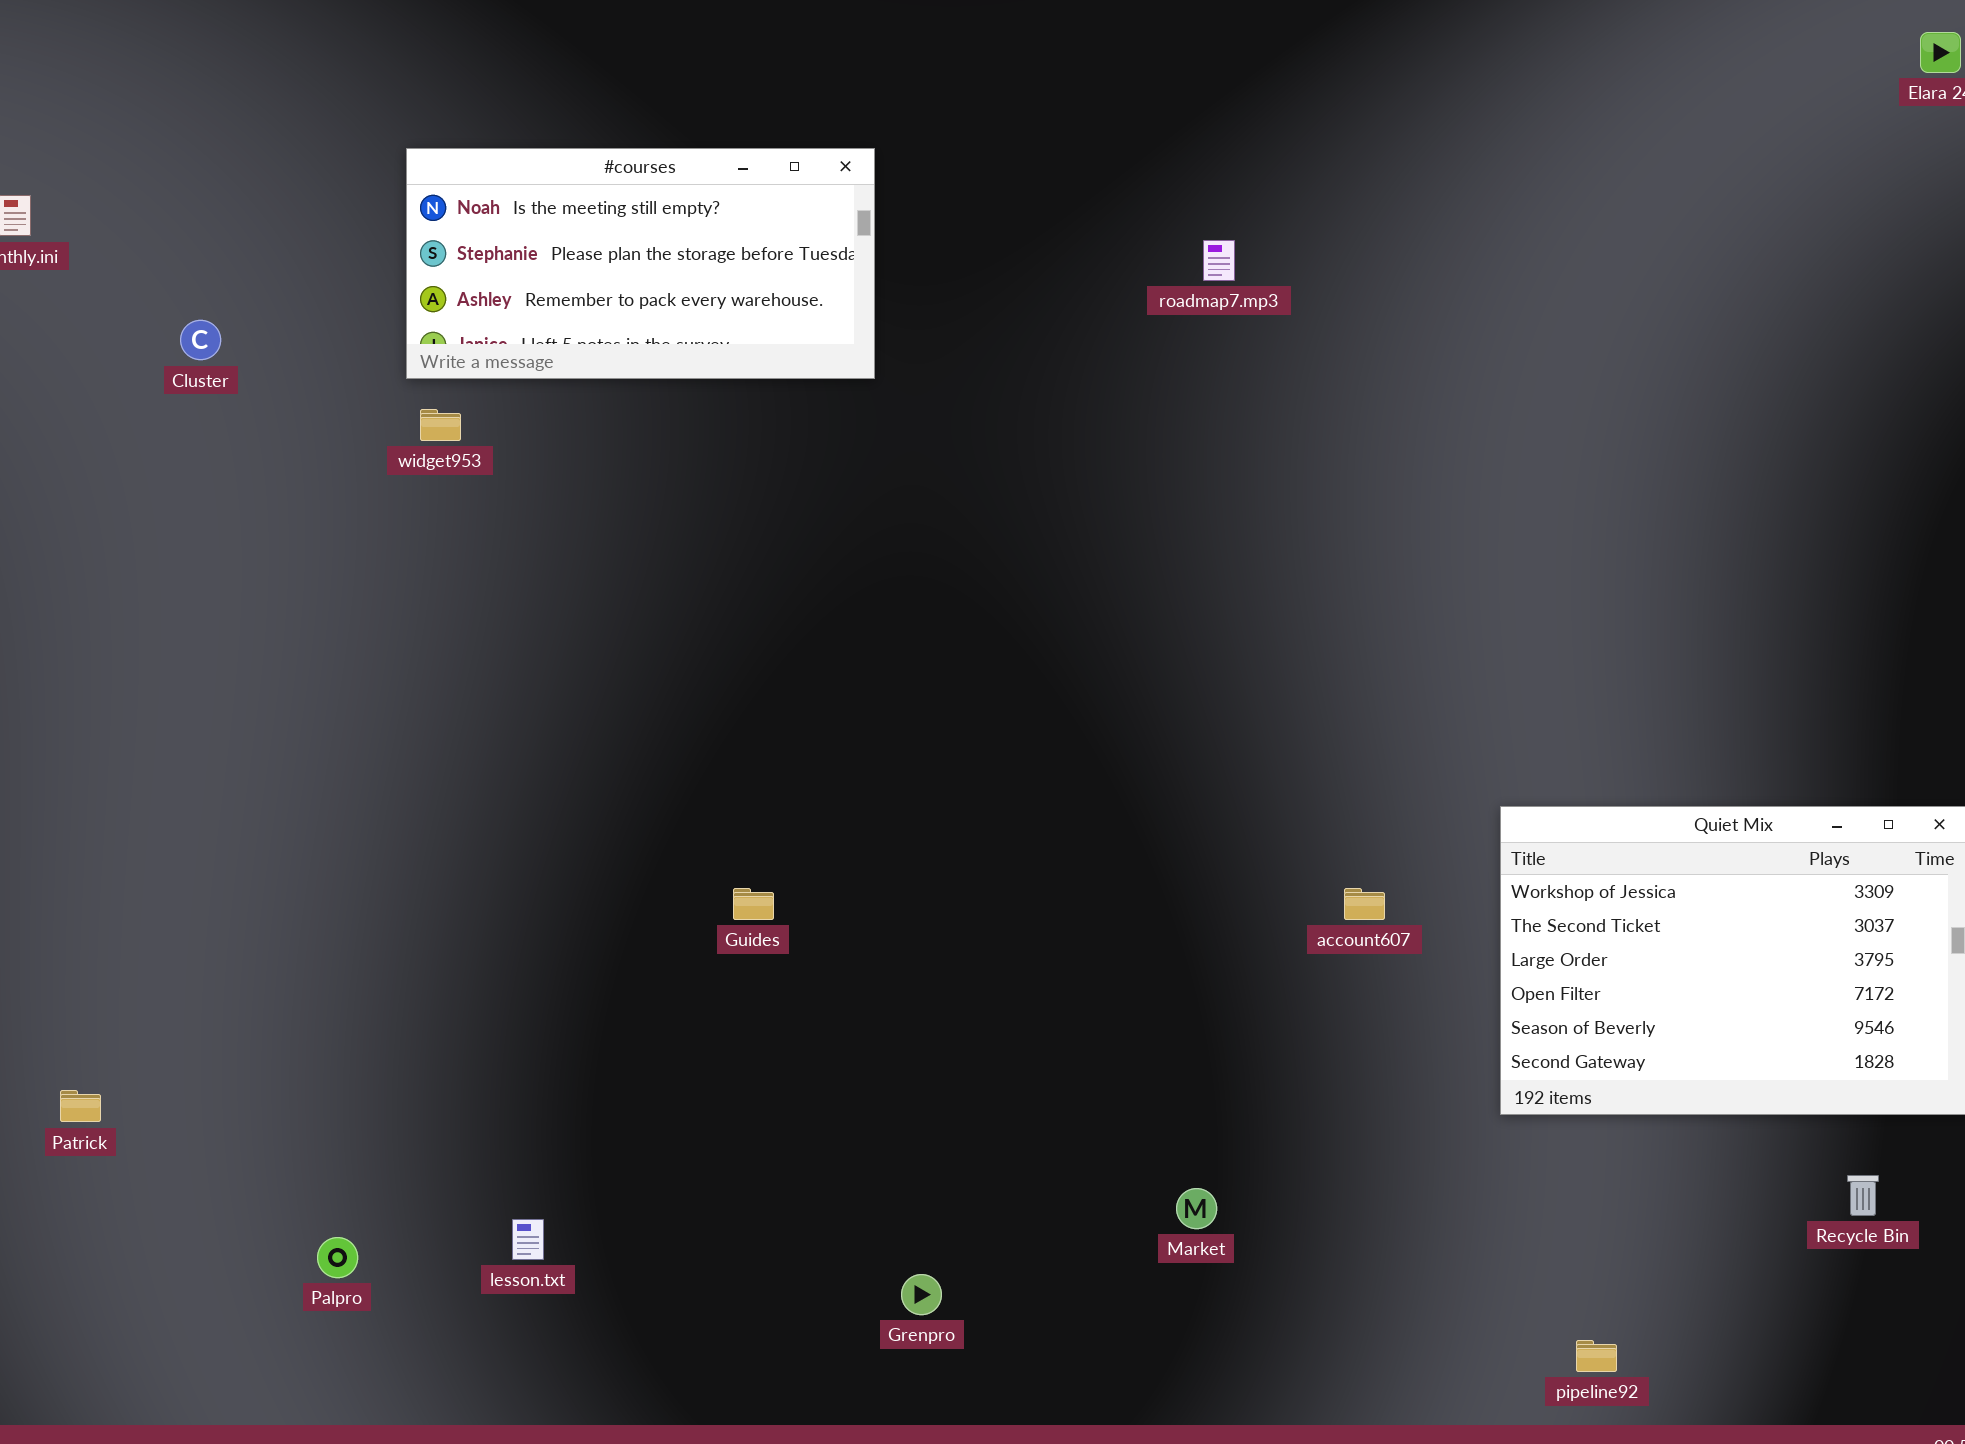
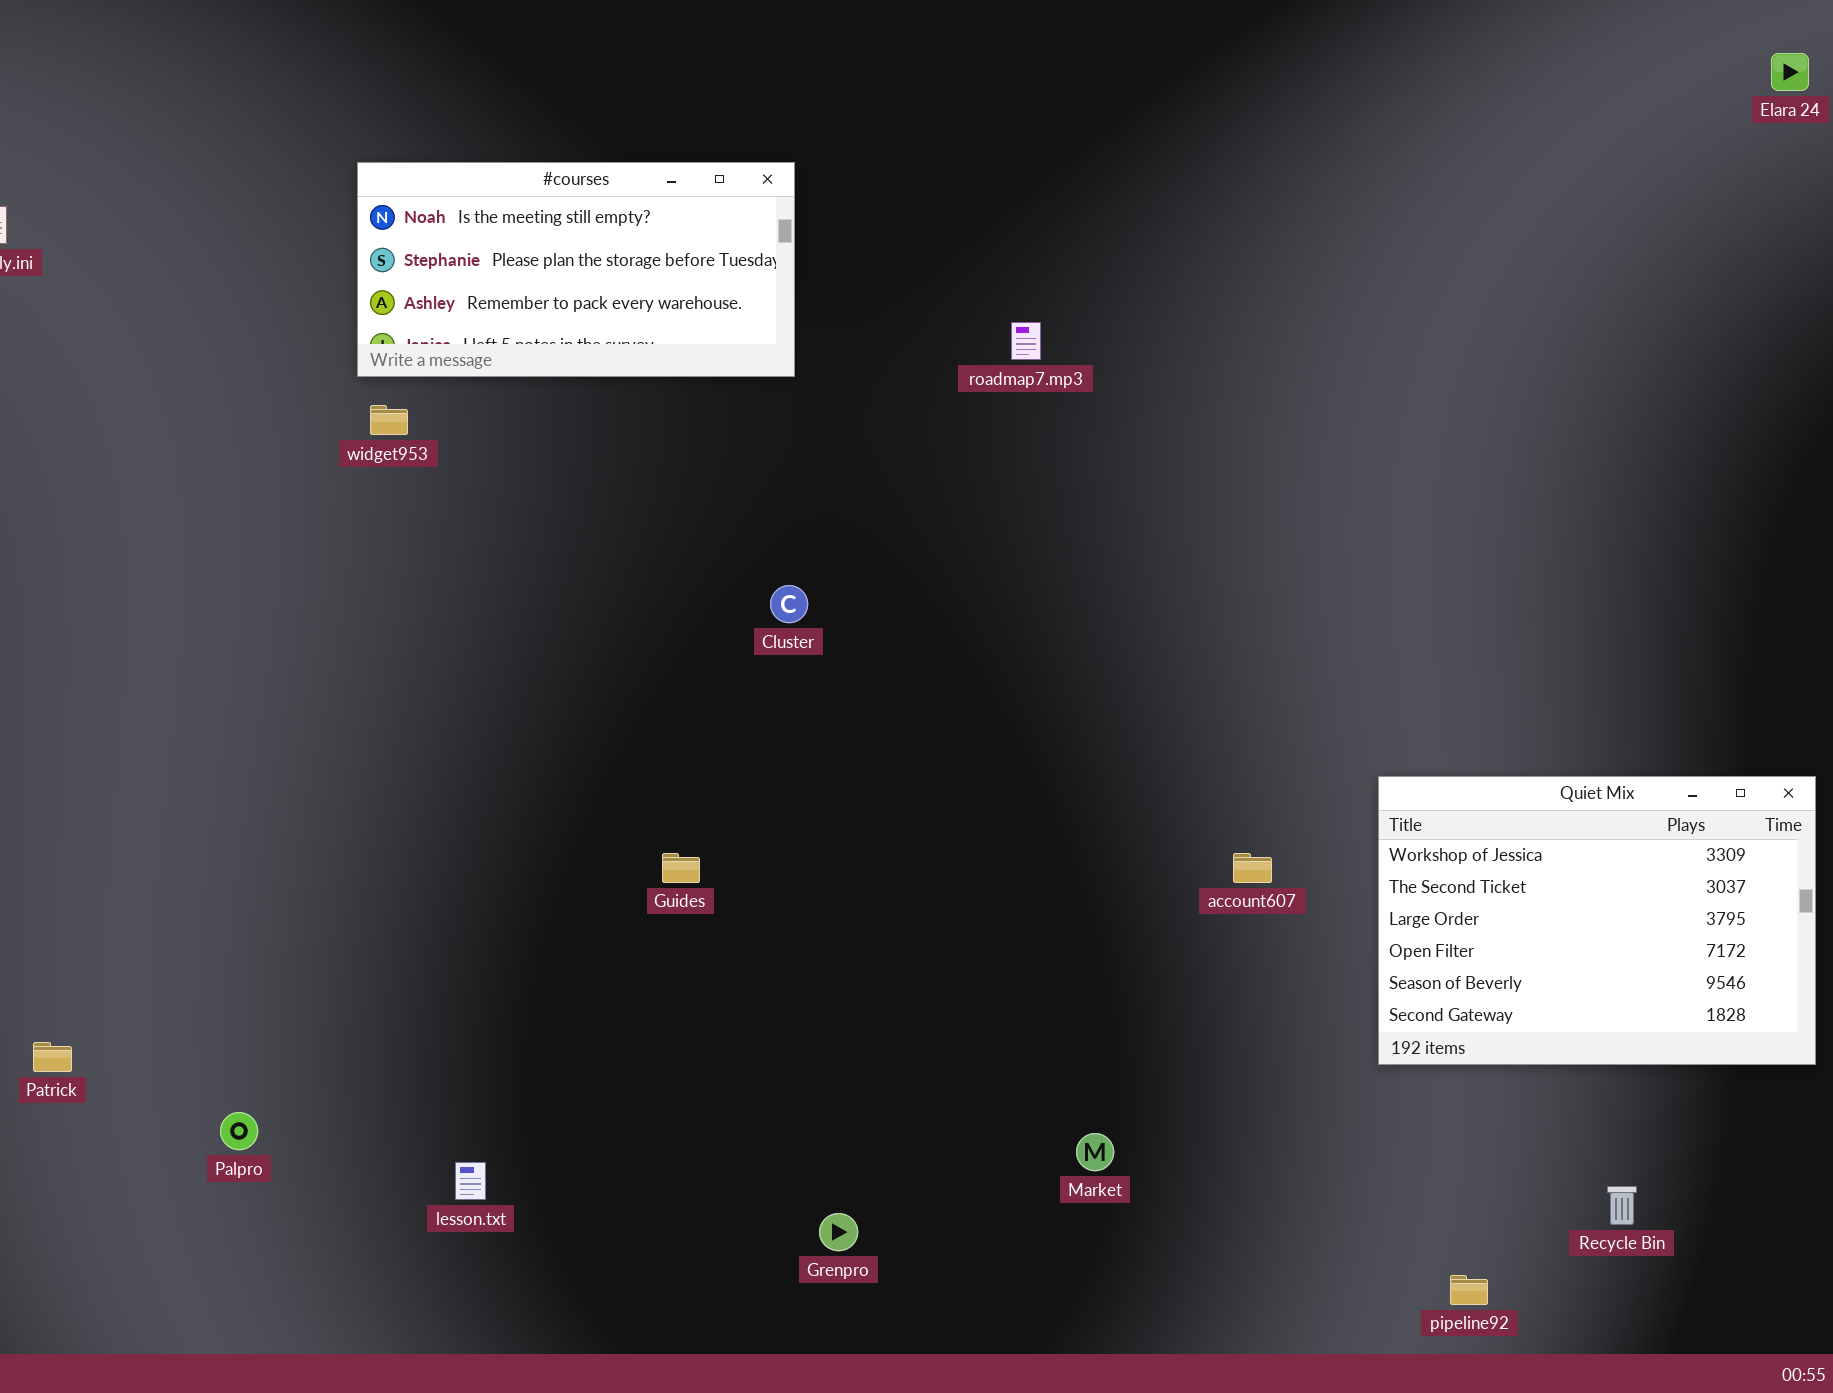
roadmap7.mp3: [1203,240,1235,281] -> [1011,322,1041,360], moved
Cluster: [180,320,221,360] -> [770,585,808,623], moved
Recycle Bin: [1847,1175,1879,1216] -> [1607,1186,1637,1225], moved
Palpro: [317,1237,358,1278] -> [220,1112,258,1150], moved

